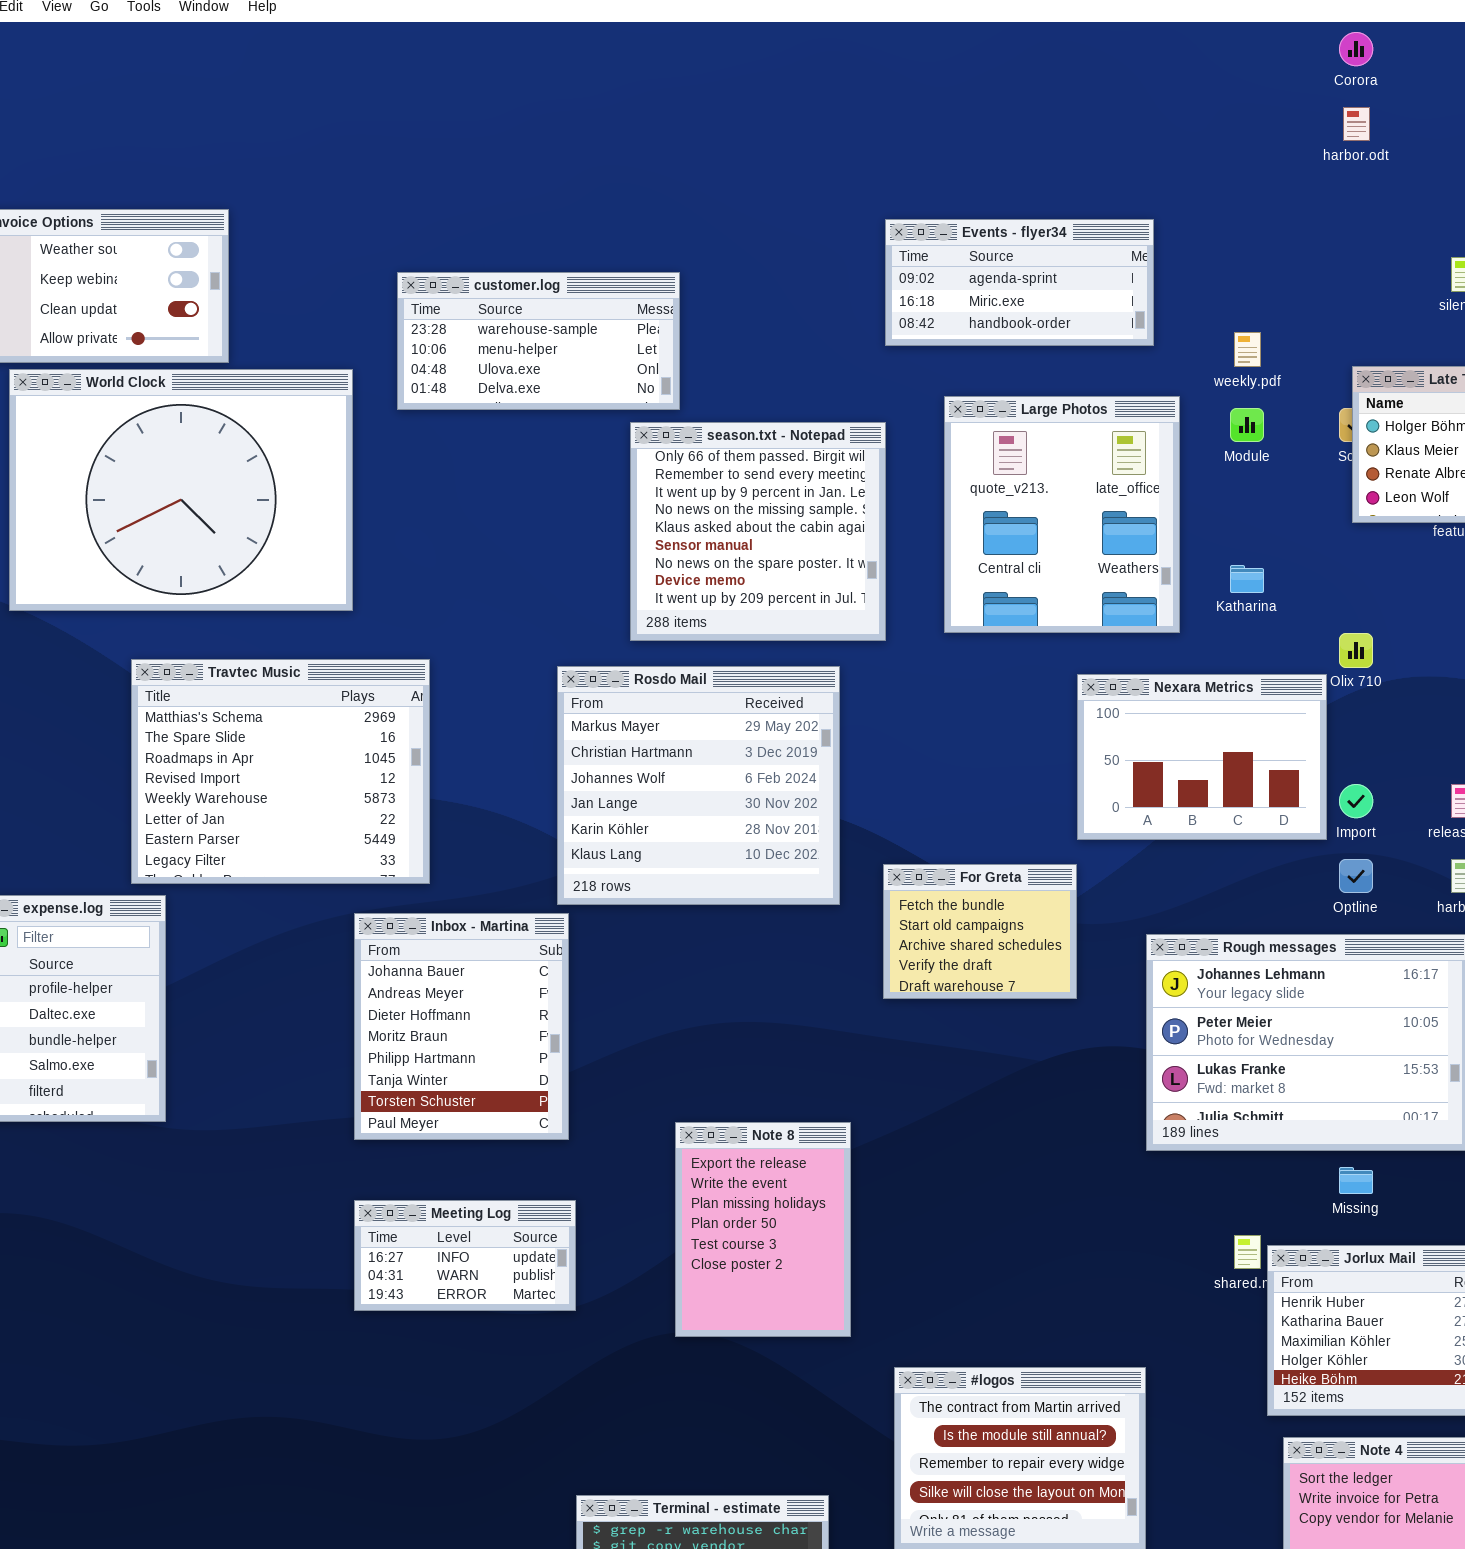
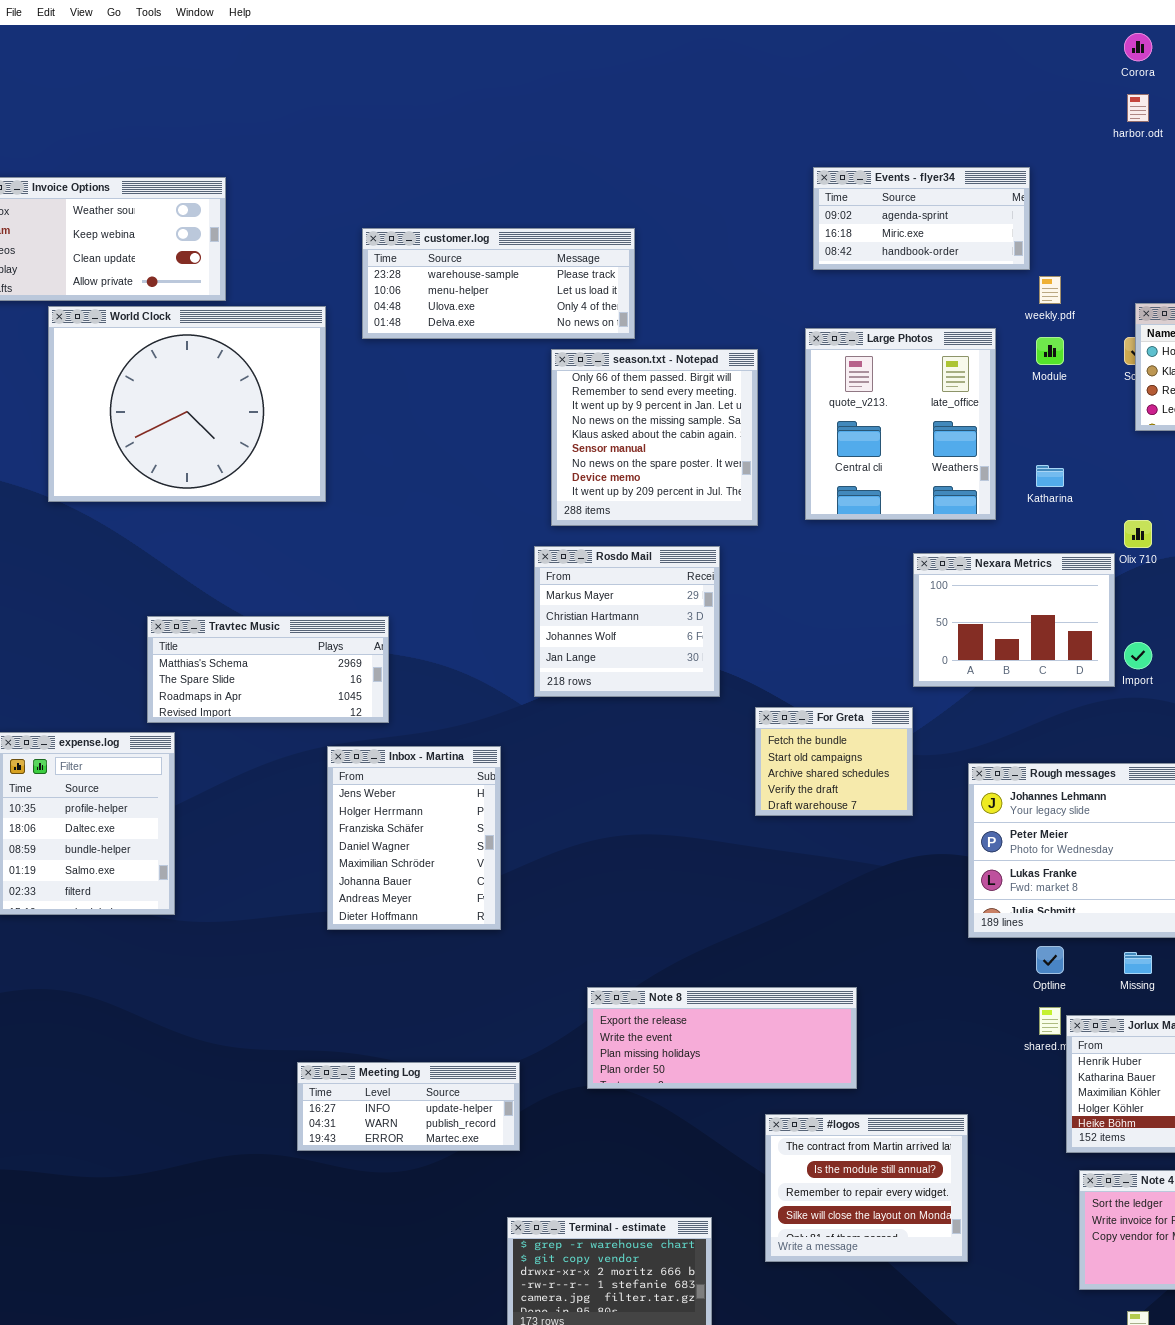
Events - flyer34: [885,219,1154,346] -> [813,167,1030,270], moved
customer.log: [397,272,680,410] -> [362,228,635,339], resized
Travtec Music: [131,659,430,884] -> [147,616,389,723], resized
Rosdo Mail: [557,666,840,905] -> [534,546,720,697], resized
Optline: [1339,859,1373,893] -> [1036,946,1064,974], moved
Inbox - Martina: [354,913,569,1140] -> [327,746,501,930], scrolled up 5 rows
Note 8: [675,1122,851,1337] -> [587,987,857,1089], resized
Meeting Log: [354,1200,576,1311] -> [297,1062,520,1151], moved, resized

